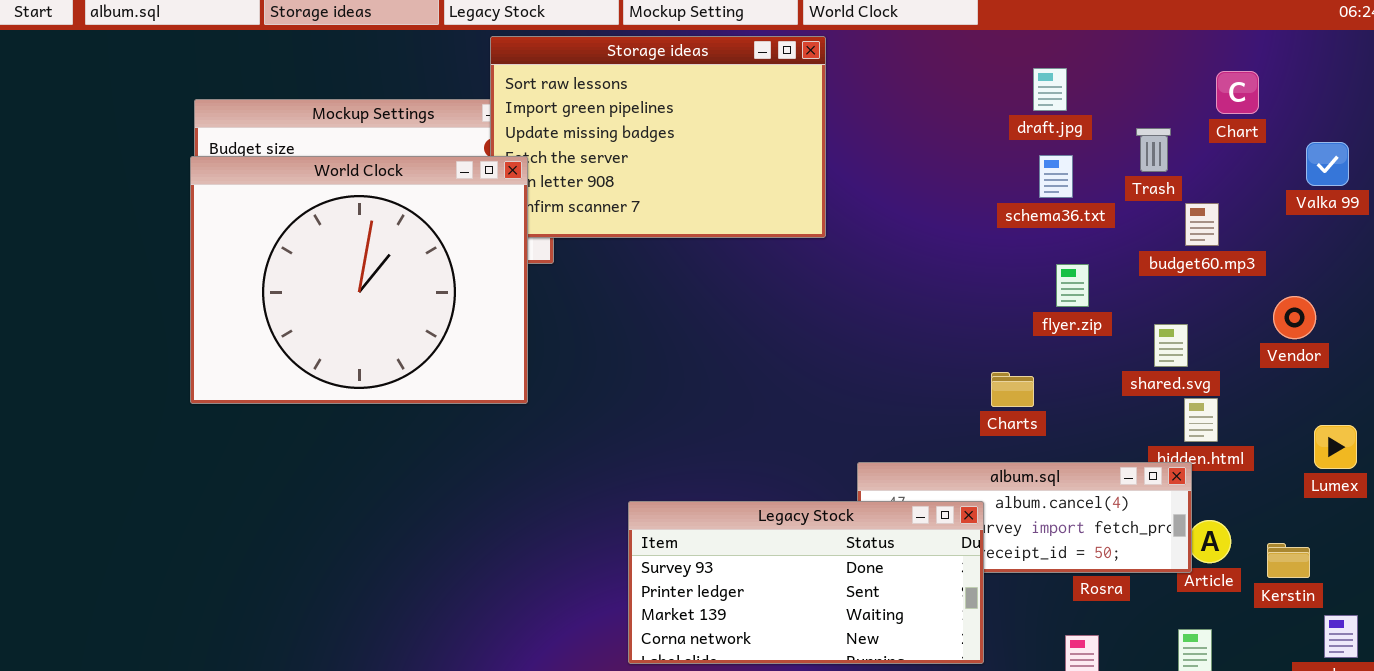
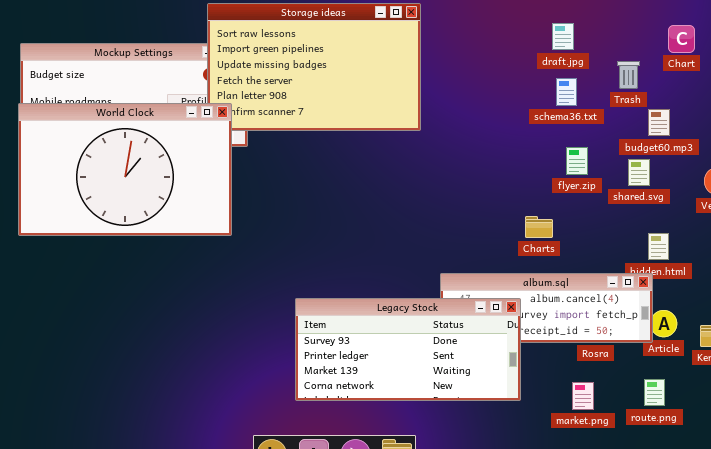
World Clock: [190,156,528,404] -> [18,103,232,236], resized
shared.svg: [1154,324,1188,367] -> [628,159,650,186], moved

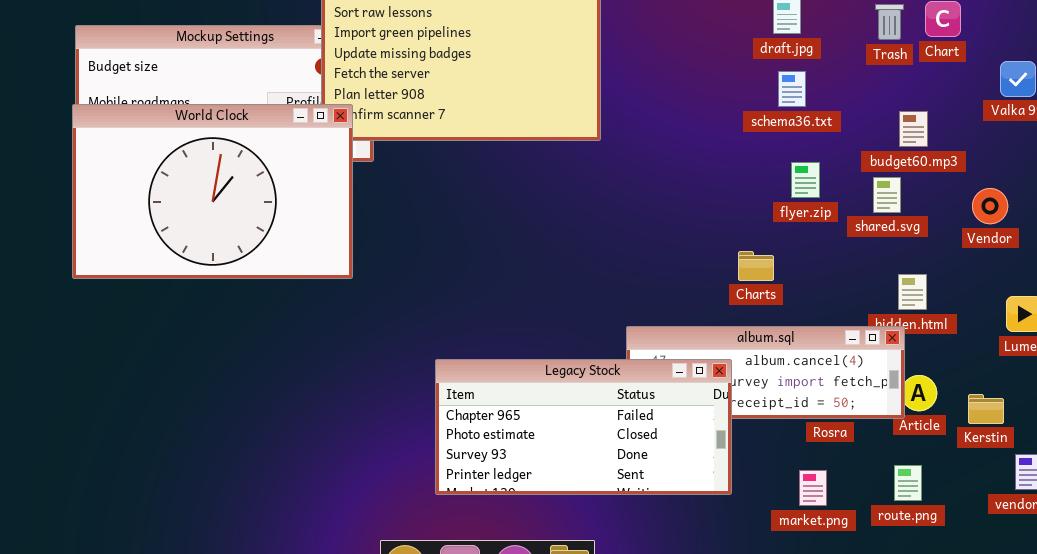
Trash: [617,61,640,89] -> [875,4,904,40], moved
Legacy Stock: [295,298,521,401] -> [435,359,732,495], scrolled up 2 rows

